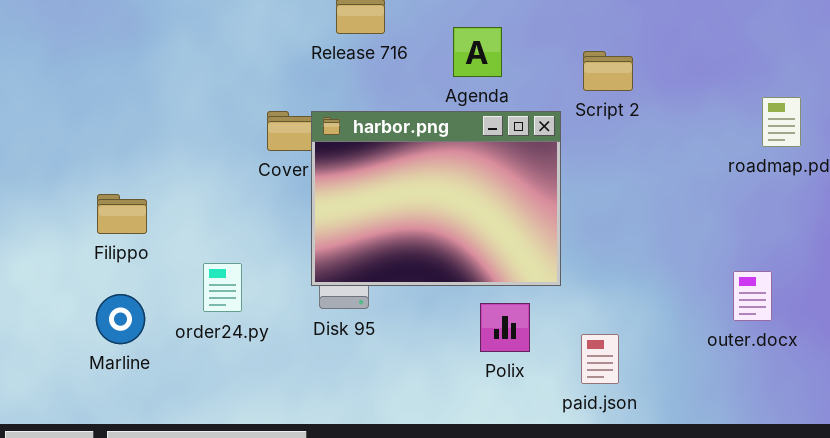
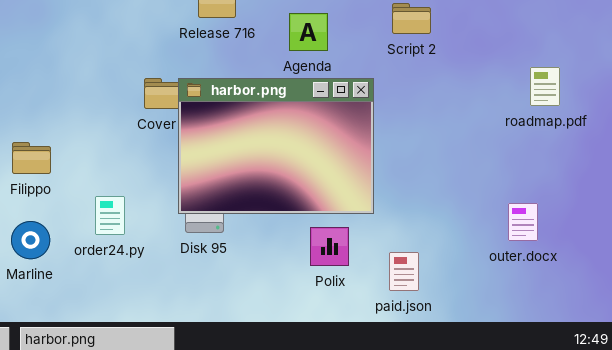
Script 2: [583,51,633,91] -> [392,3,431,34], moved

